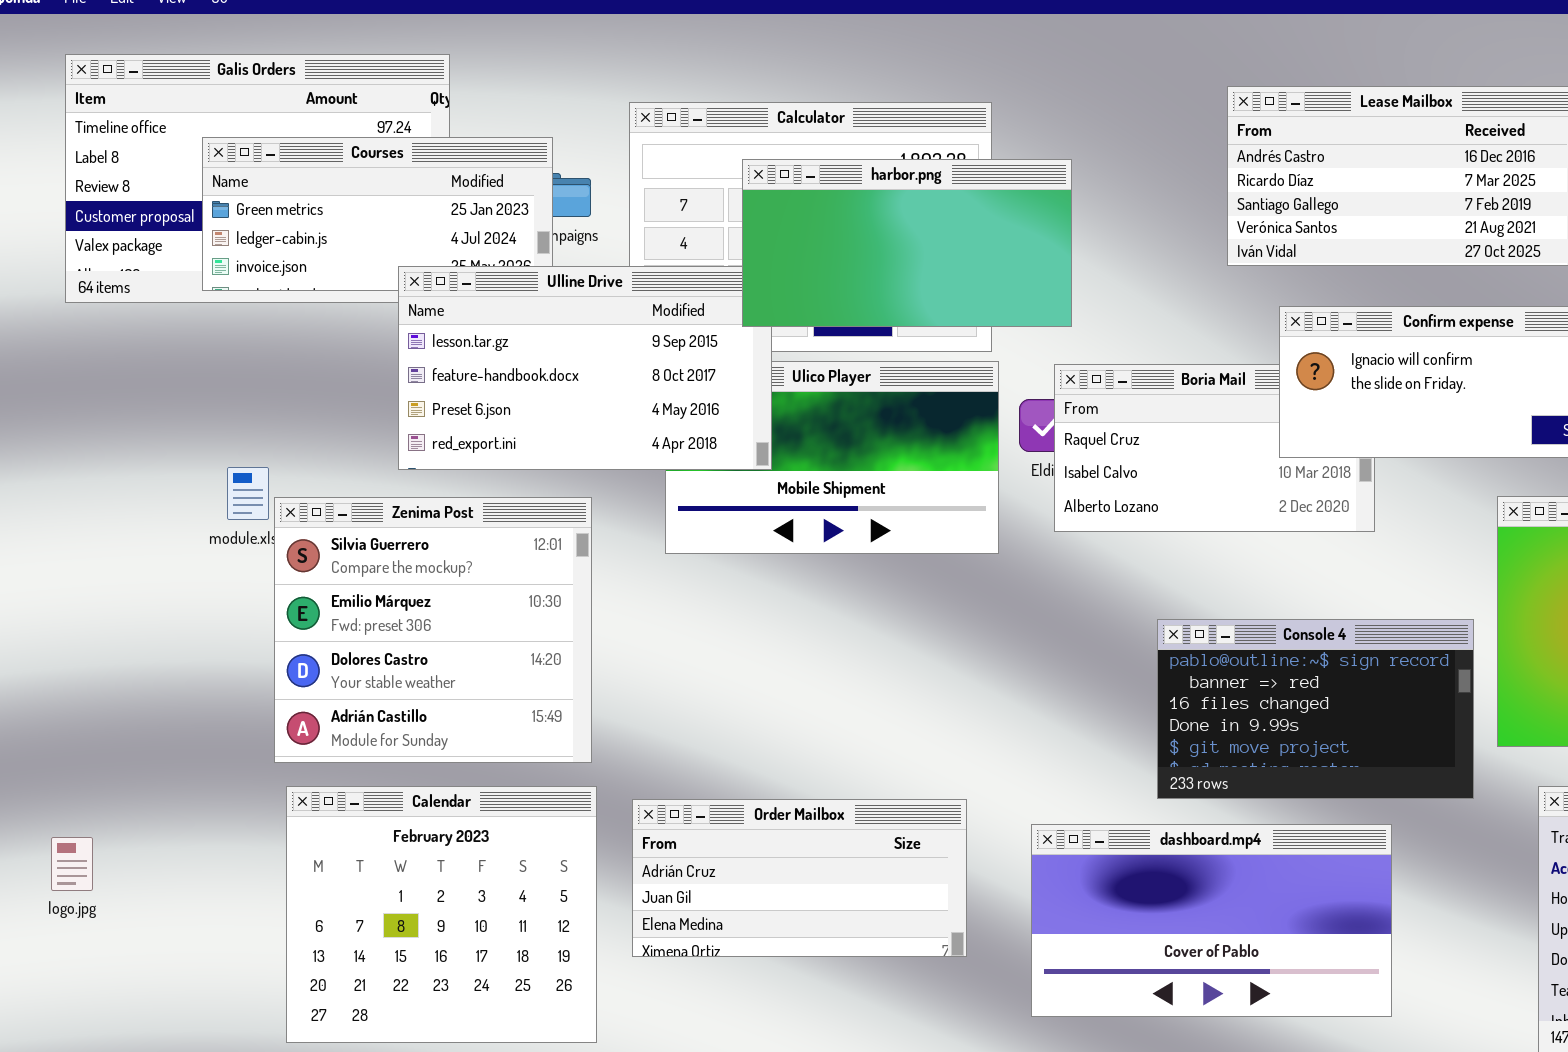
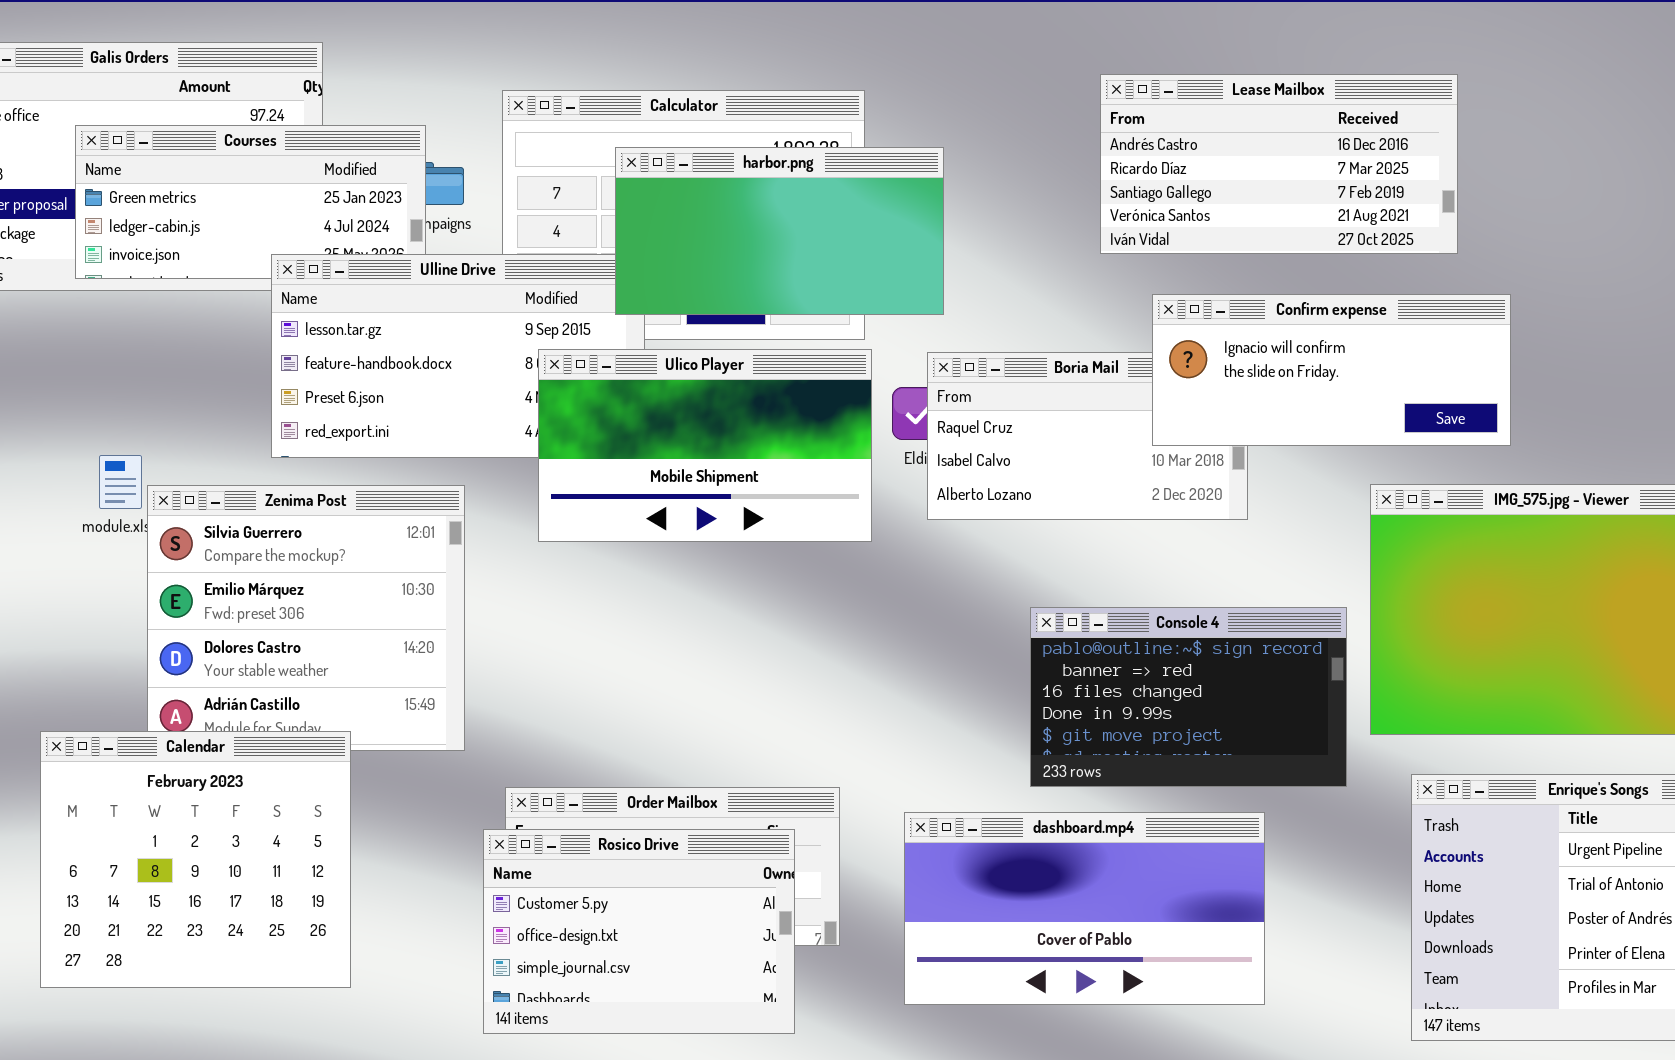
Ulico Player: [665,361,999,554] -> [538,349,872,542], raised
Calendar: [286,786,597,1043] -> [40,731,351,988], moved
Rosico Drive: none -> [483,829,795,1034], opened

